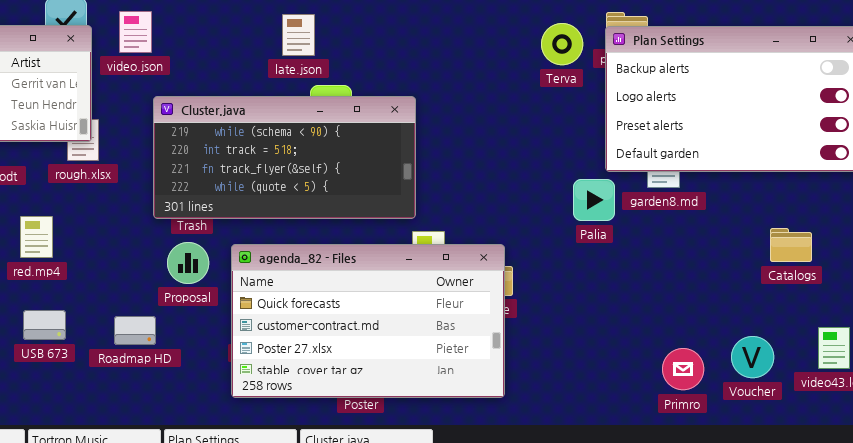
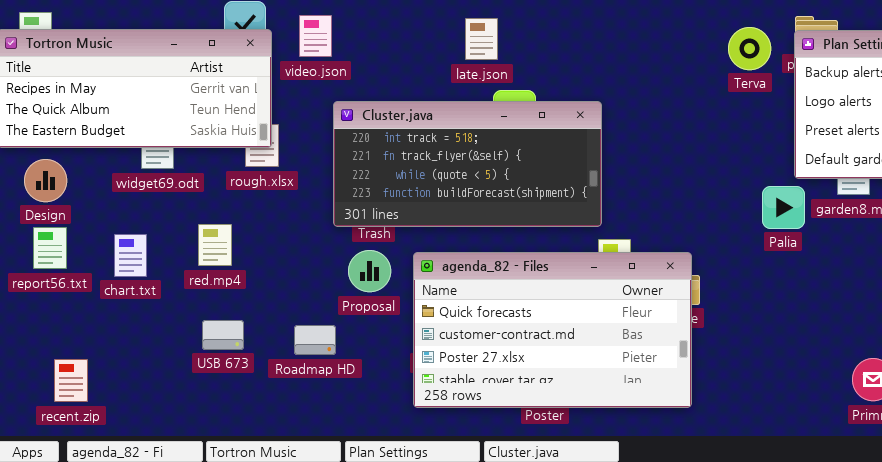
Cluster.java: [153,96,416,219] -> [333,101,602,227], scrolled down 1 row

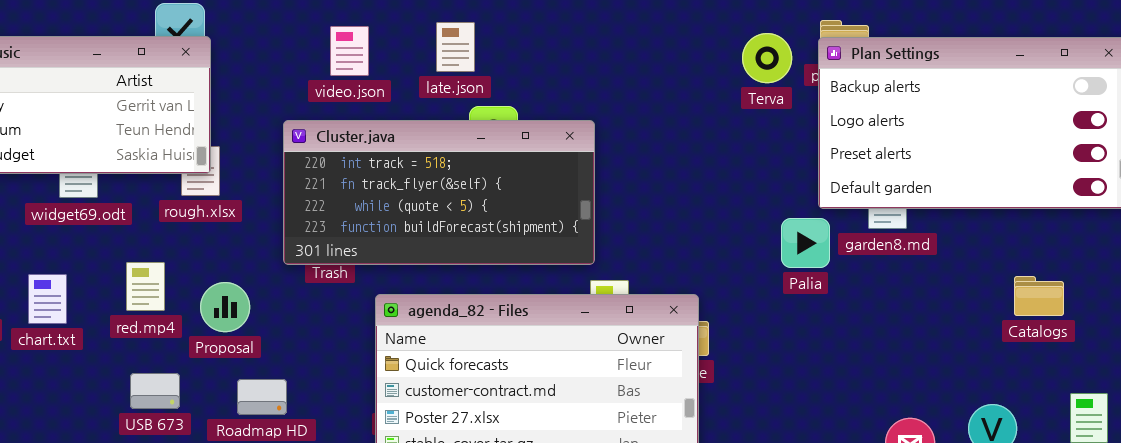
video.json: [299,15,332,57] -> [330,26,369,76], moved
Proposal: [348,250,391,292] -> [200,282,250,332], moved

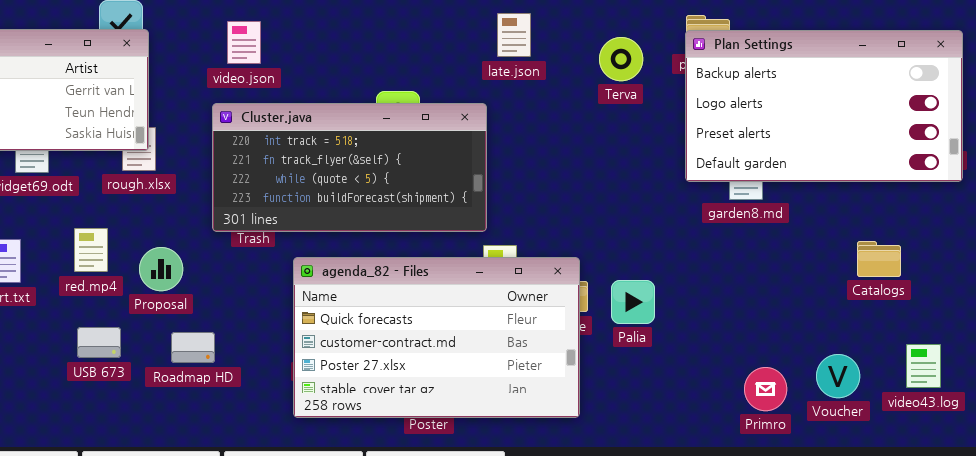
late.json: [436,22,475,72] -> [497,13,531,57], moved
video.json: [330,26,369,76] -> [227,21,261,64], moved
Terva: [742,33,792,83] -> [599,37,643,81], moved
Palia: [781,218,830,268] -> [611,280,655,324], moved

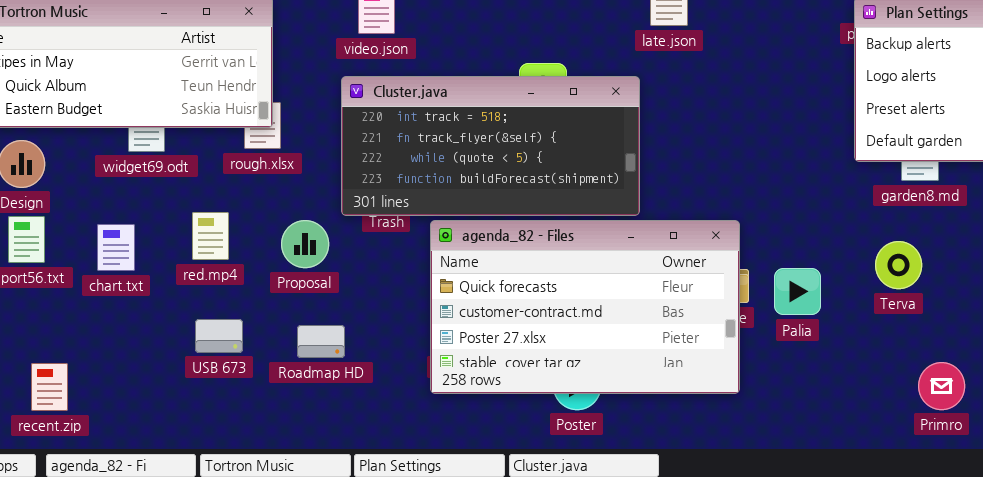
Terva: [599,37,643,81] -> [875,241,922,289], moved
Proposal: [139,247,183,291] -> [281,220,329,268], moved
agenda_82 - Files: [293,257,580,418] -> [430,220,740,394], moved

